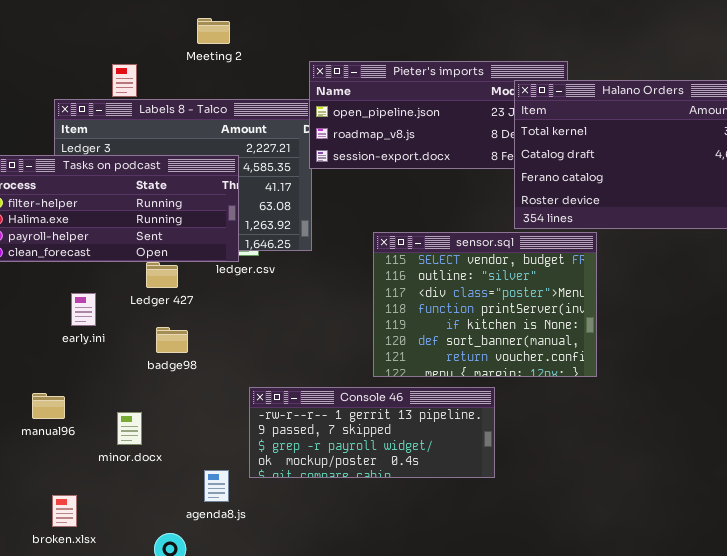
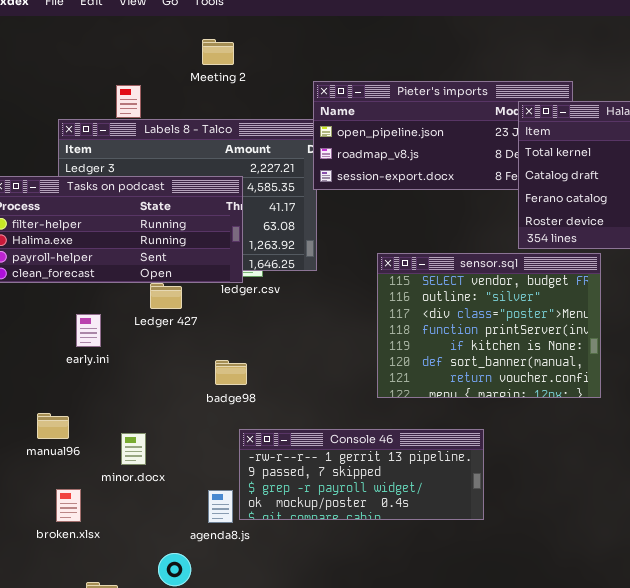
badge98: [156,327,188,353] -> [215,360,247,385], moved
Console 46: [249,387,495,478] -> [239,429,484,520], moved
broken.xlsx: [52,495,77,527] -> [56,489,81,522], moved

